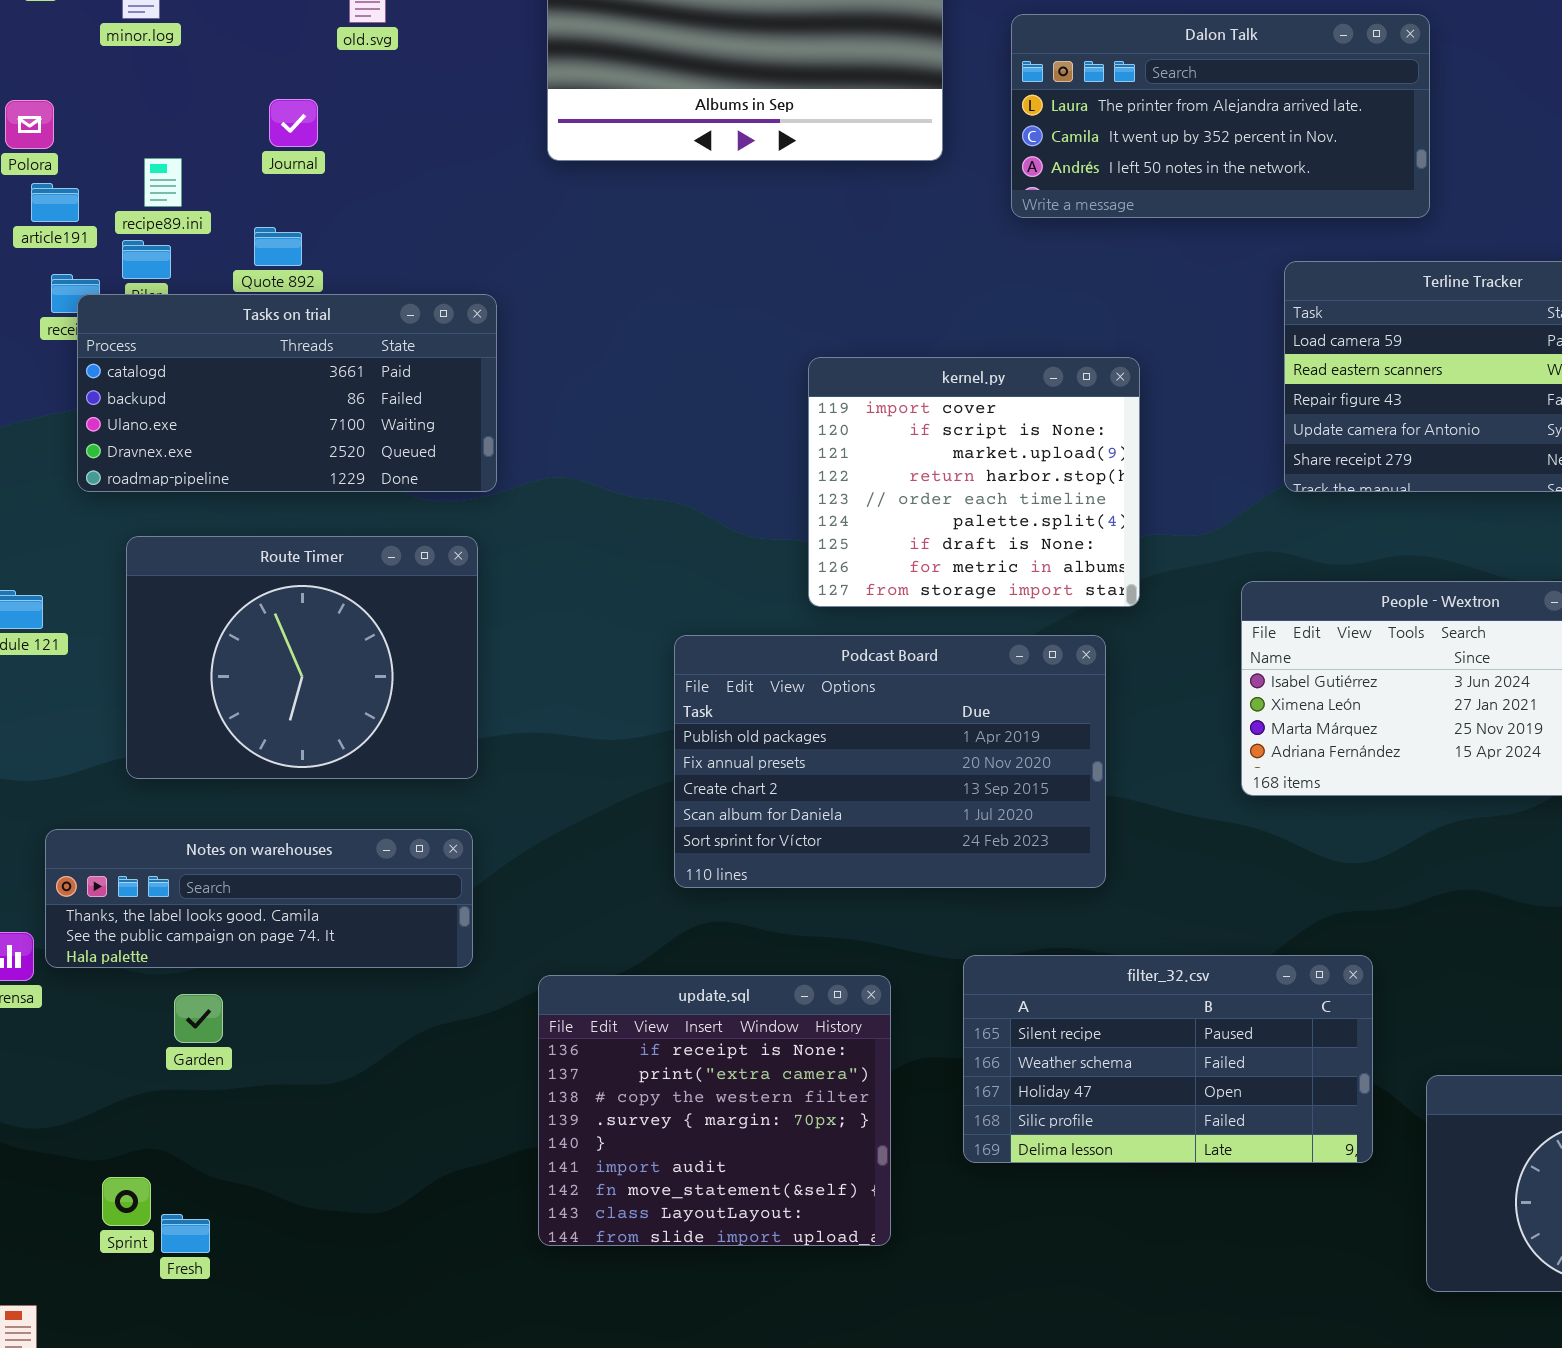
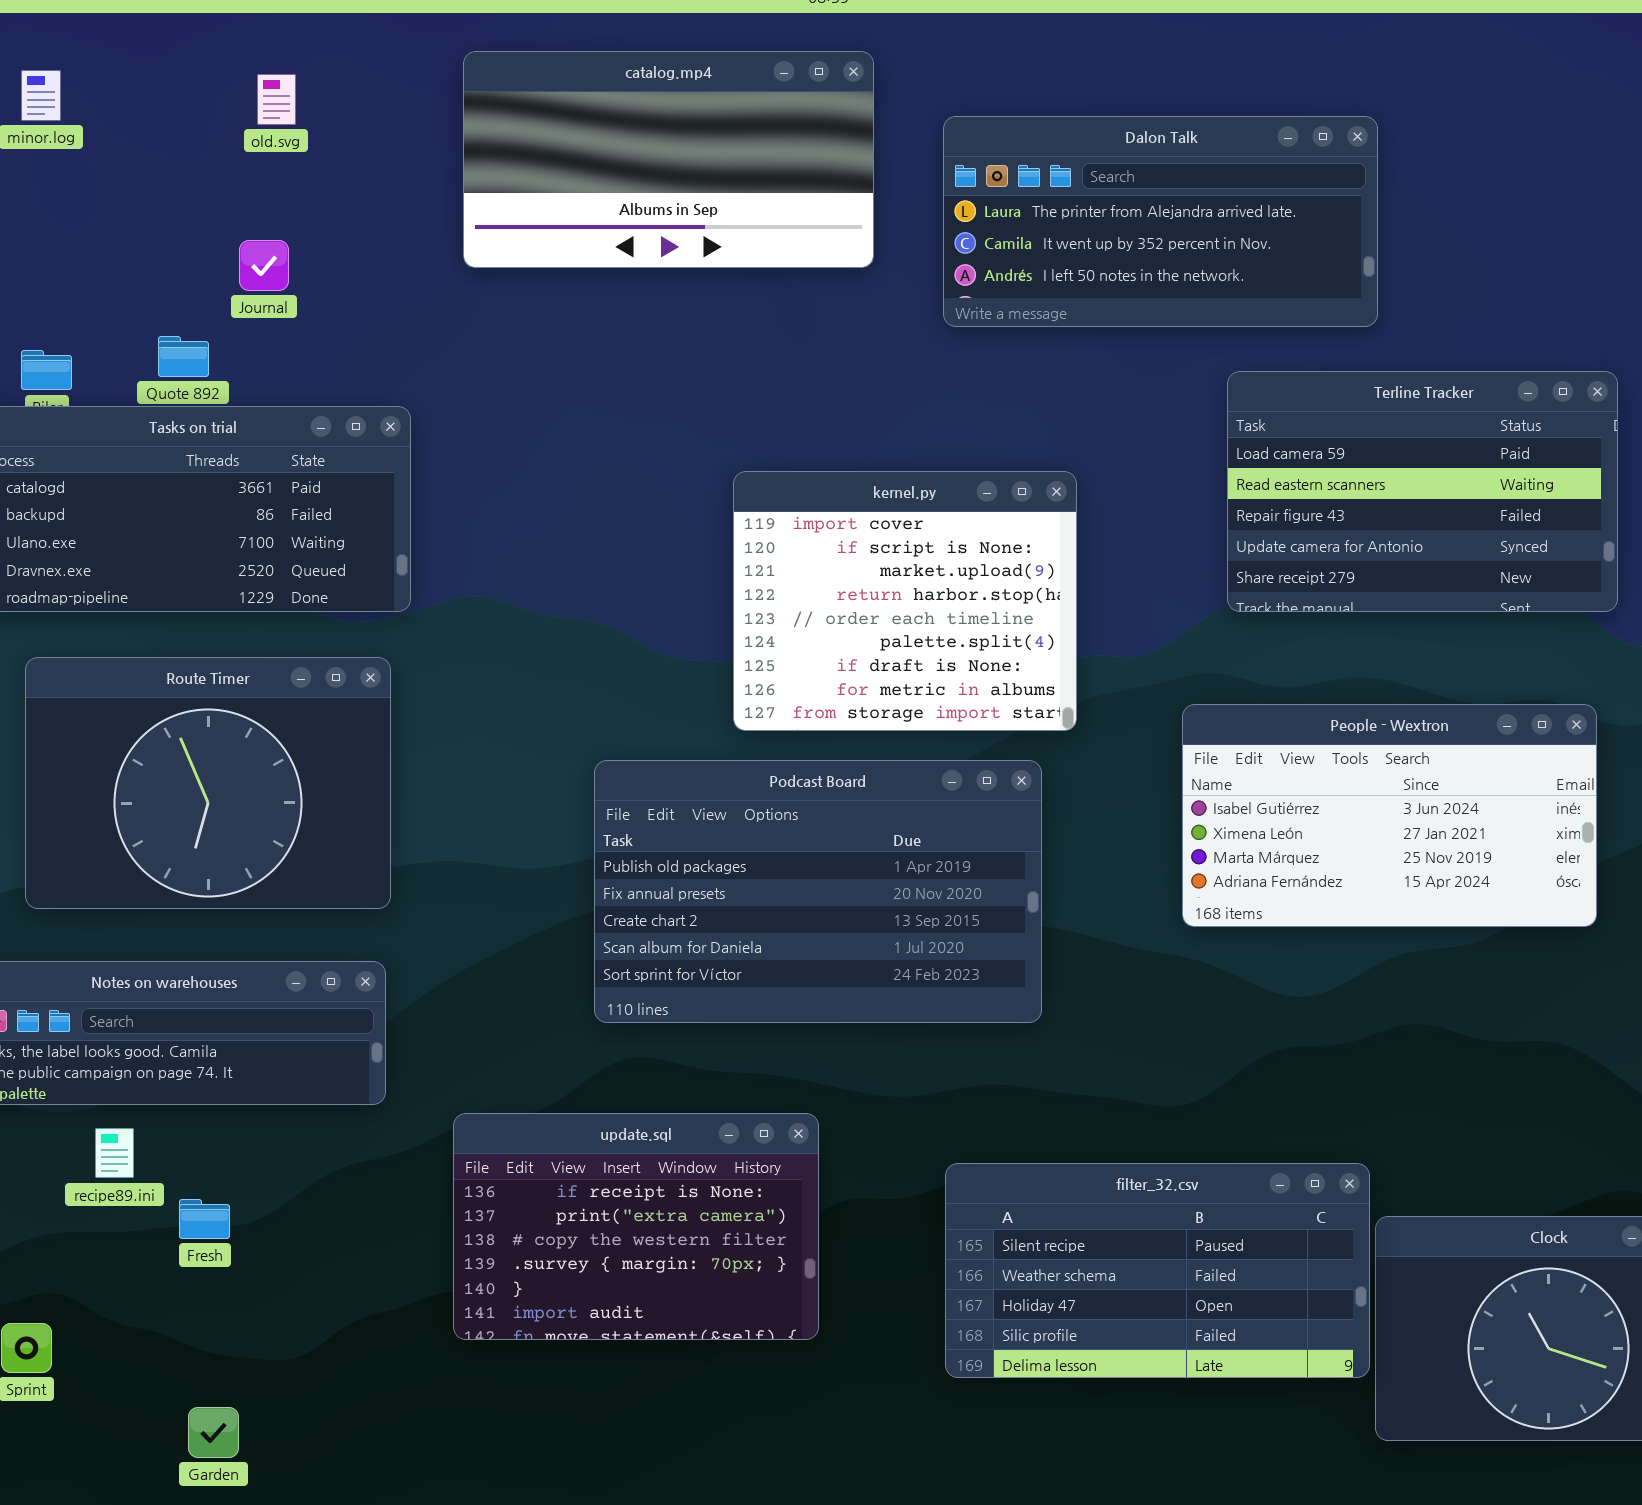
Journal: [269,99,318,147] -> [239,240,289,291], moved
recipe89.ini: [144,158,182,207] -> [95,1128,134,1178], moved
filter_32.csv: [963,955,1373,1163] -> [945,1163,1370,1378], moved
update.sql: [538,975,891,1246] -> [453,1113,819,1340], resized
Garden: [174,994,223,1043] -> [188,1407,239,1458], moved
Fresh: [161,1214,210,1253] -> [179,1199,230,1239], moved

